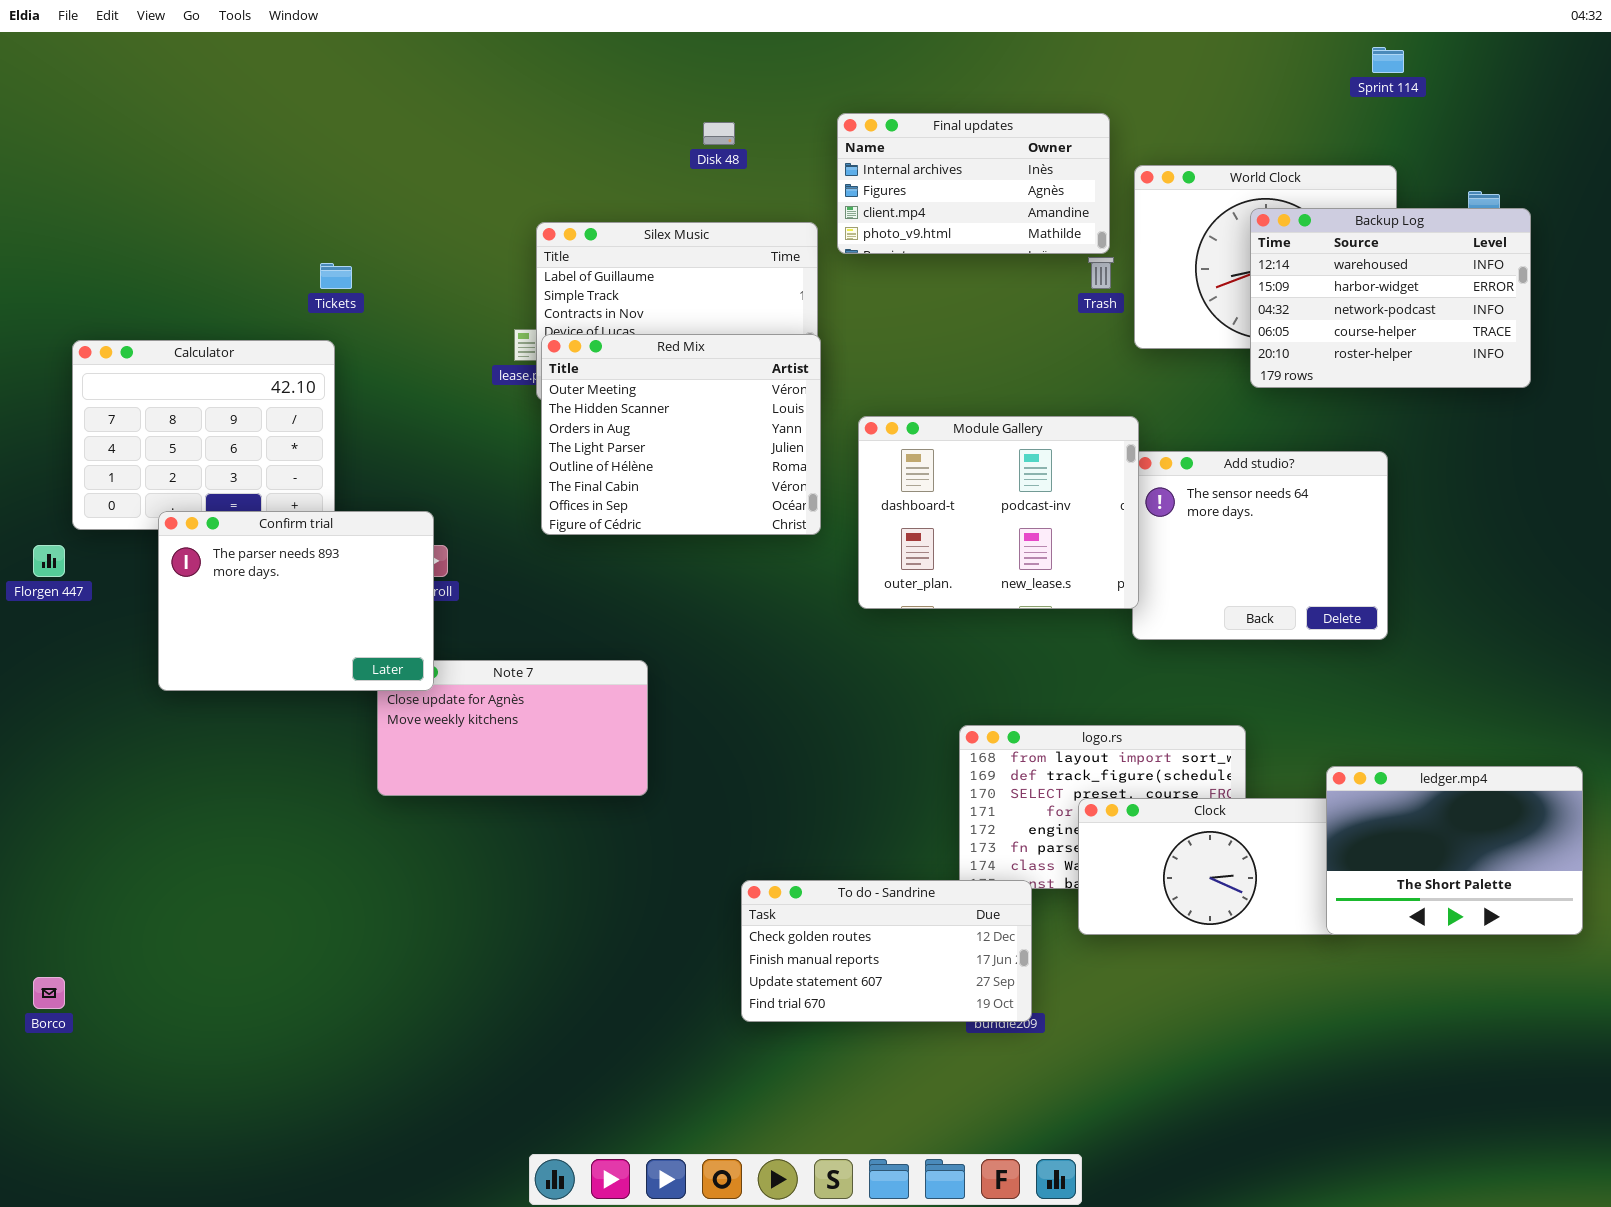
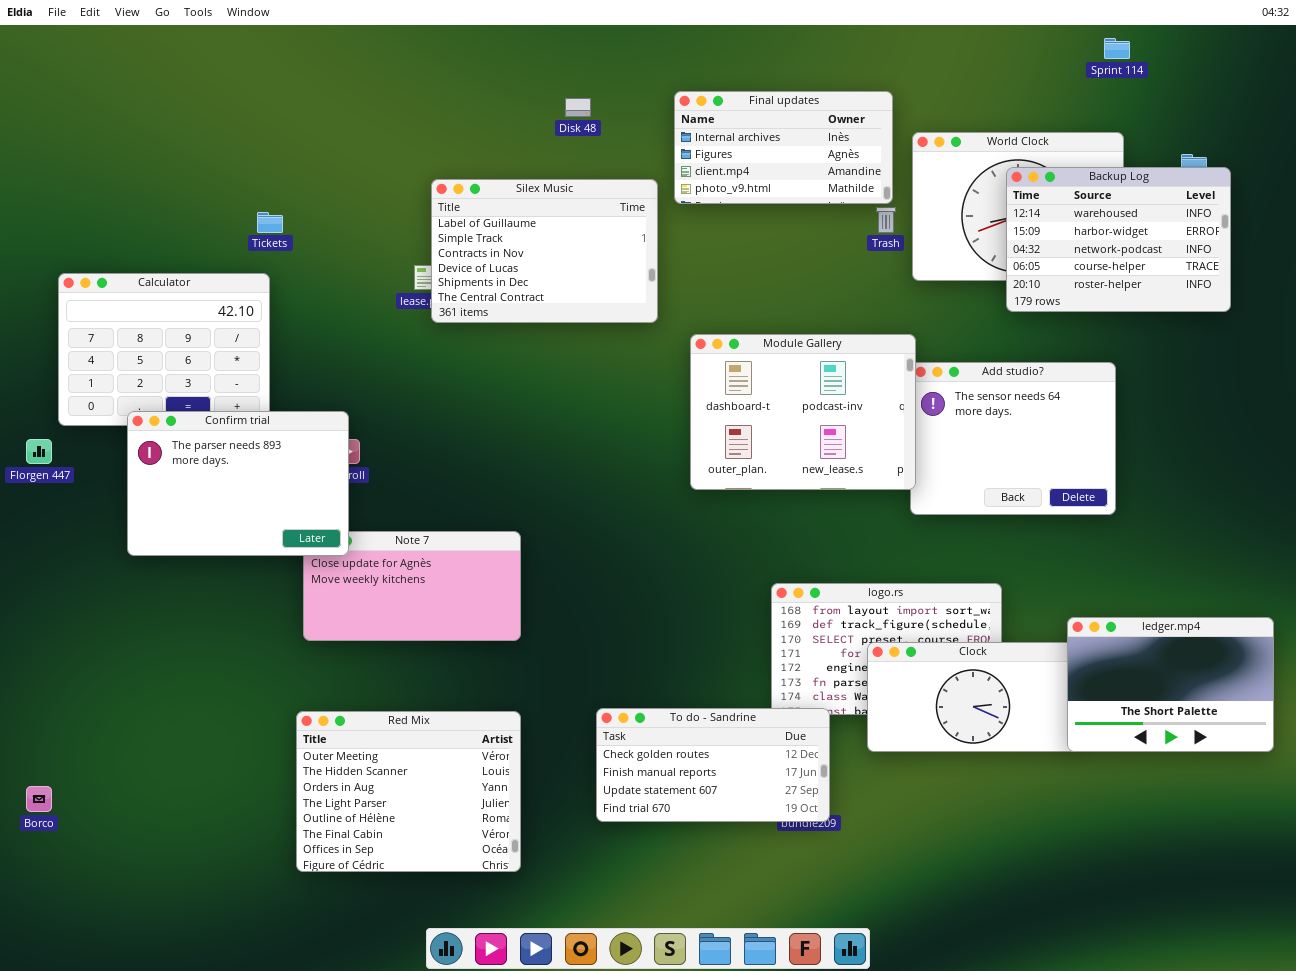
Red Mix: [541,334,821,535] -> [296,711,521,872], moved

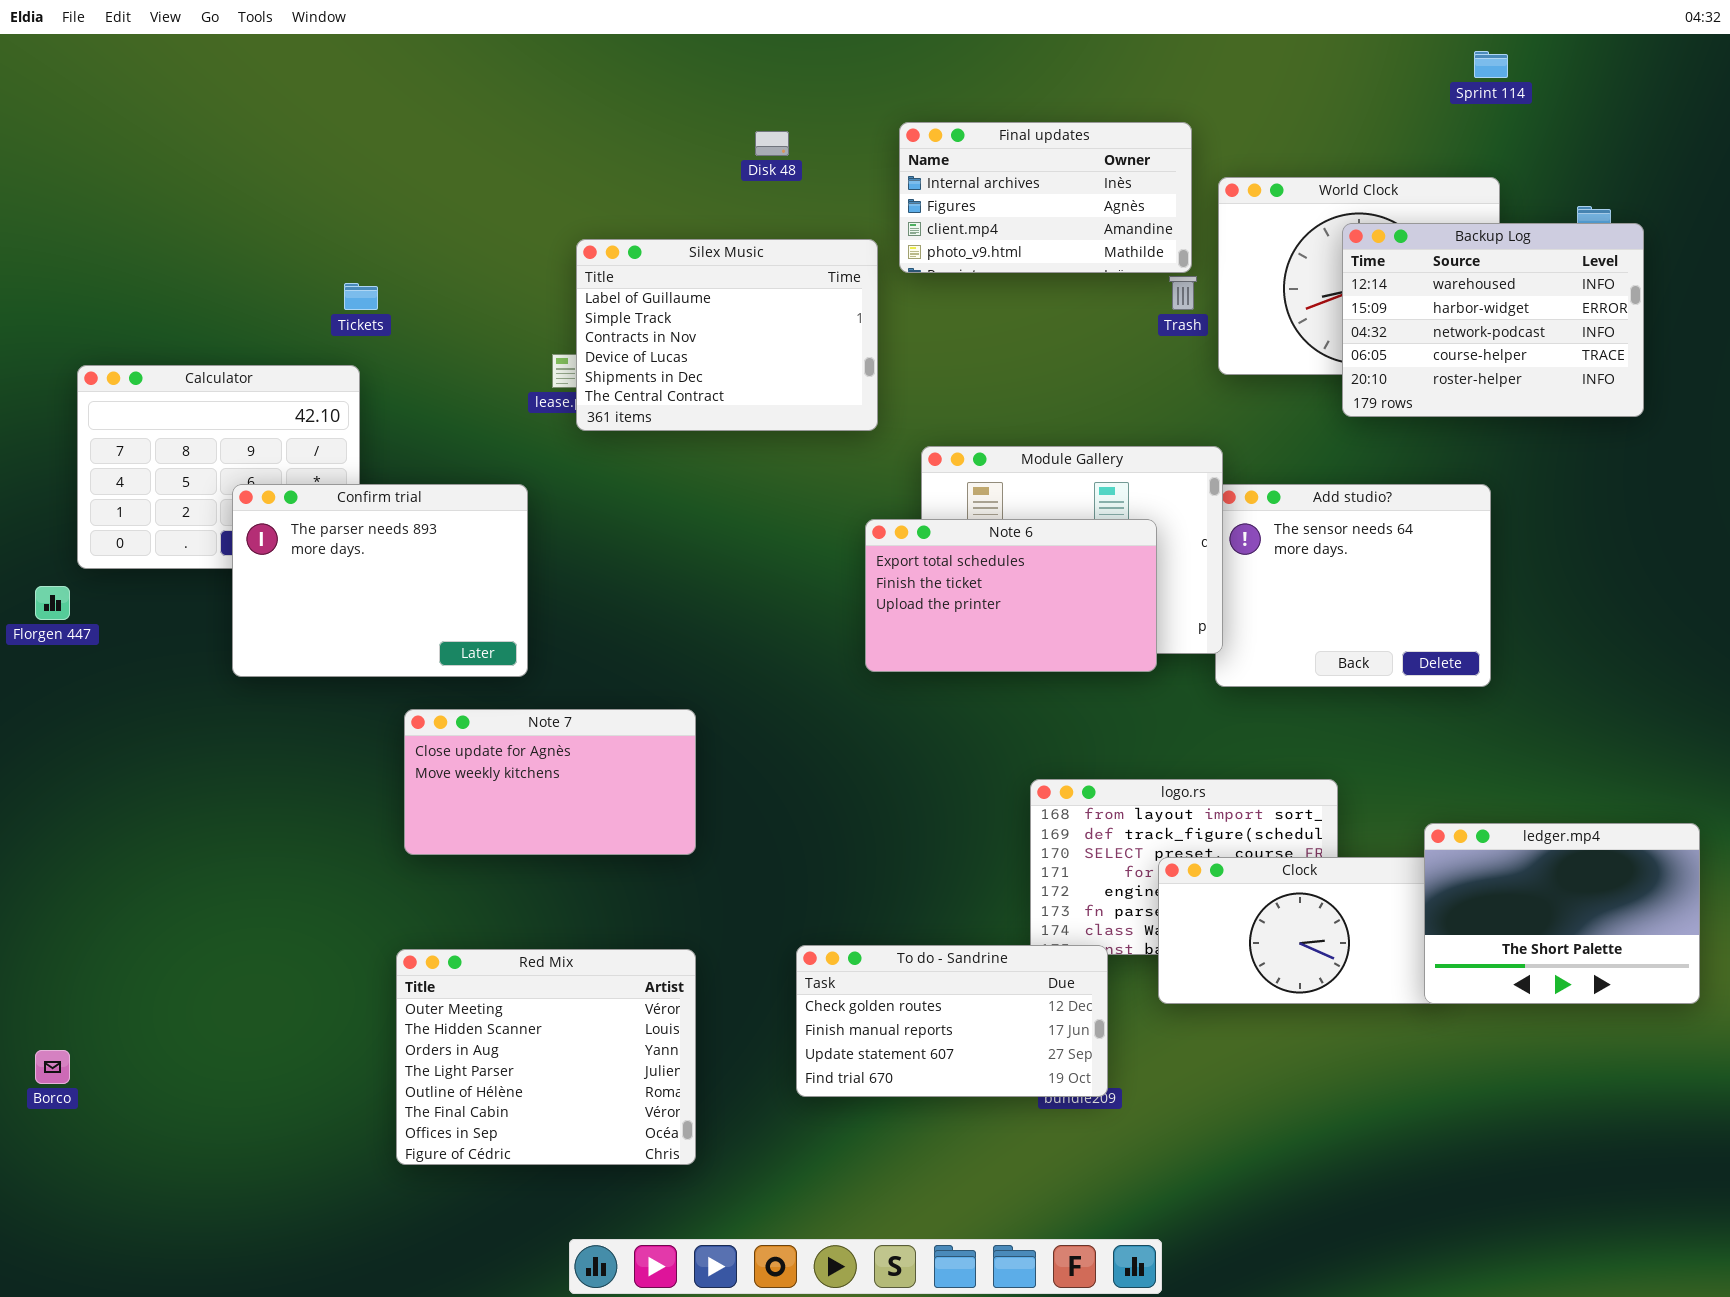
Note 6: none -> [865,519,1157,672], opened
Confirm trial: [127,411,349,556] -> [232,484,528,677], moved

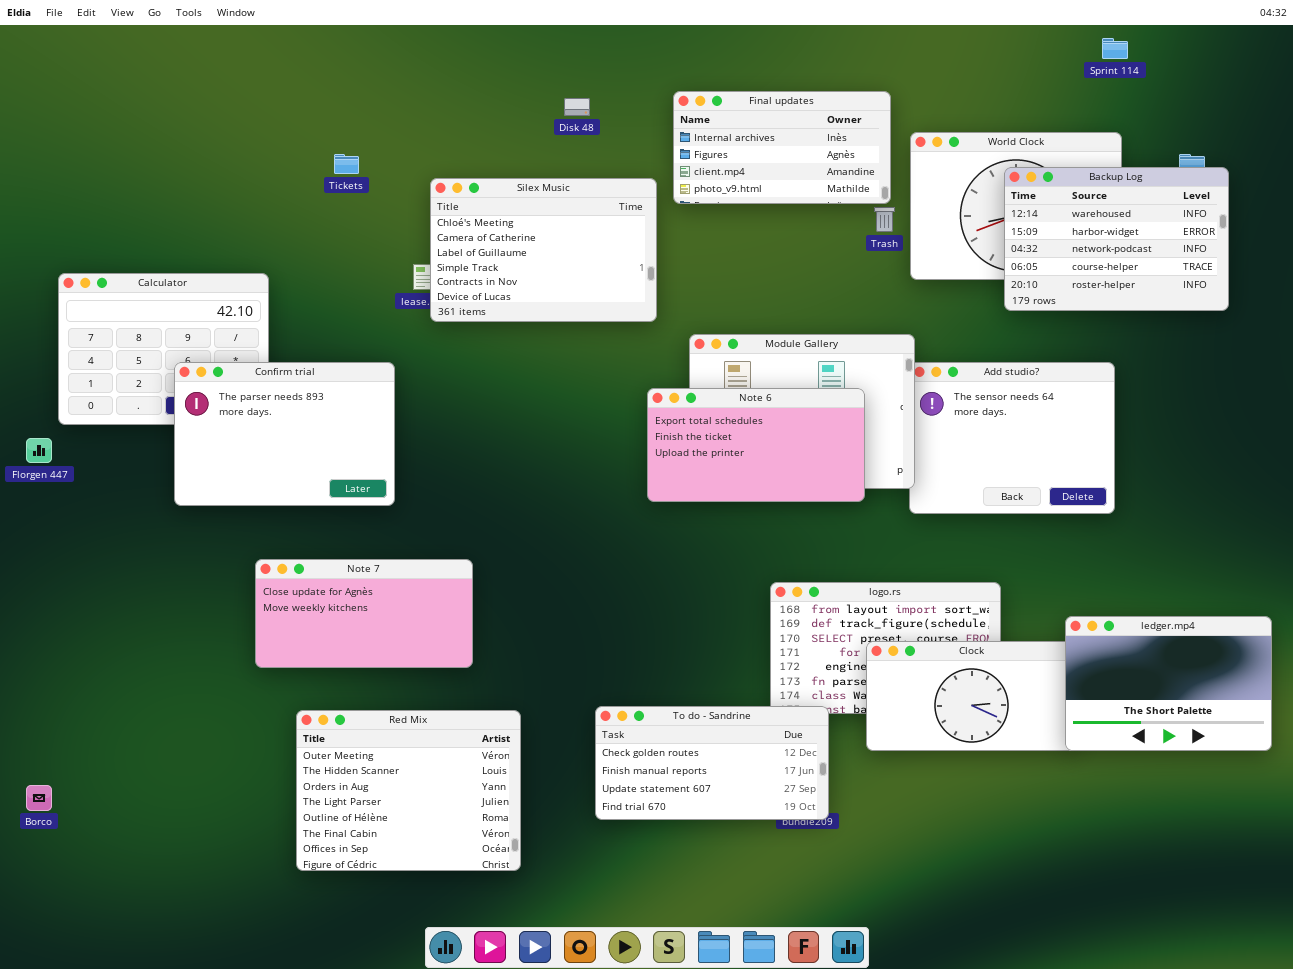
Silex Music: [576,239,878,431] -> [430,178,657,322], scrolled up 2 rows
Tickets: [344,283,378,310] -> [334,154,359,174], moved
Note 7: [404,709,696,855] -> [255,559,473,668], moved

